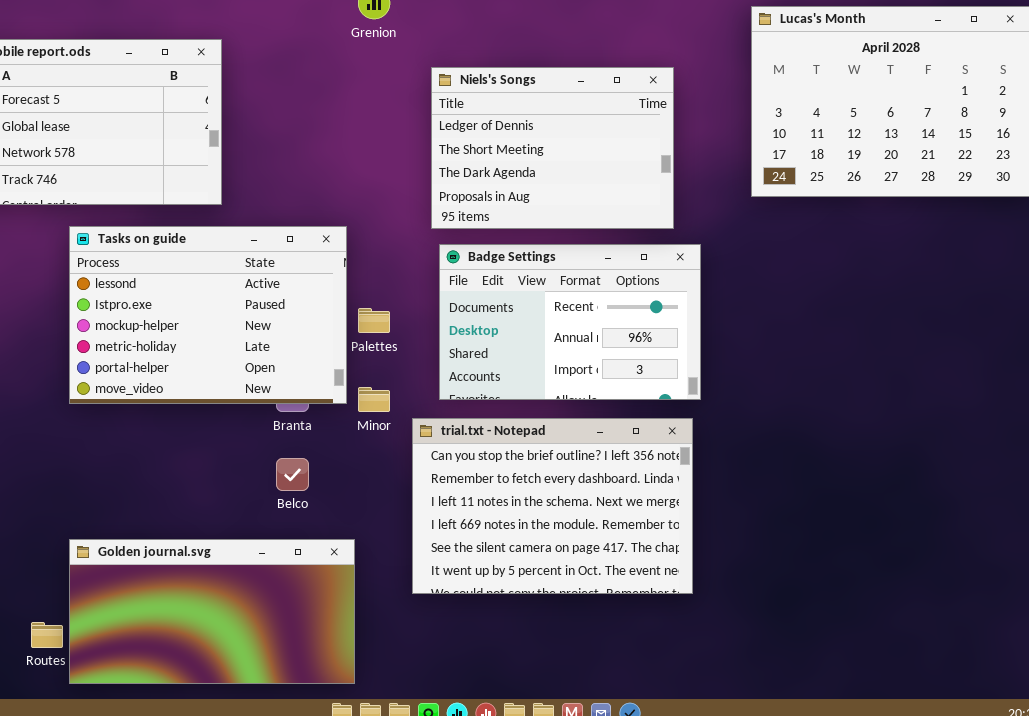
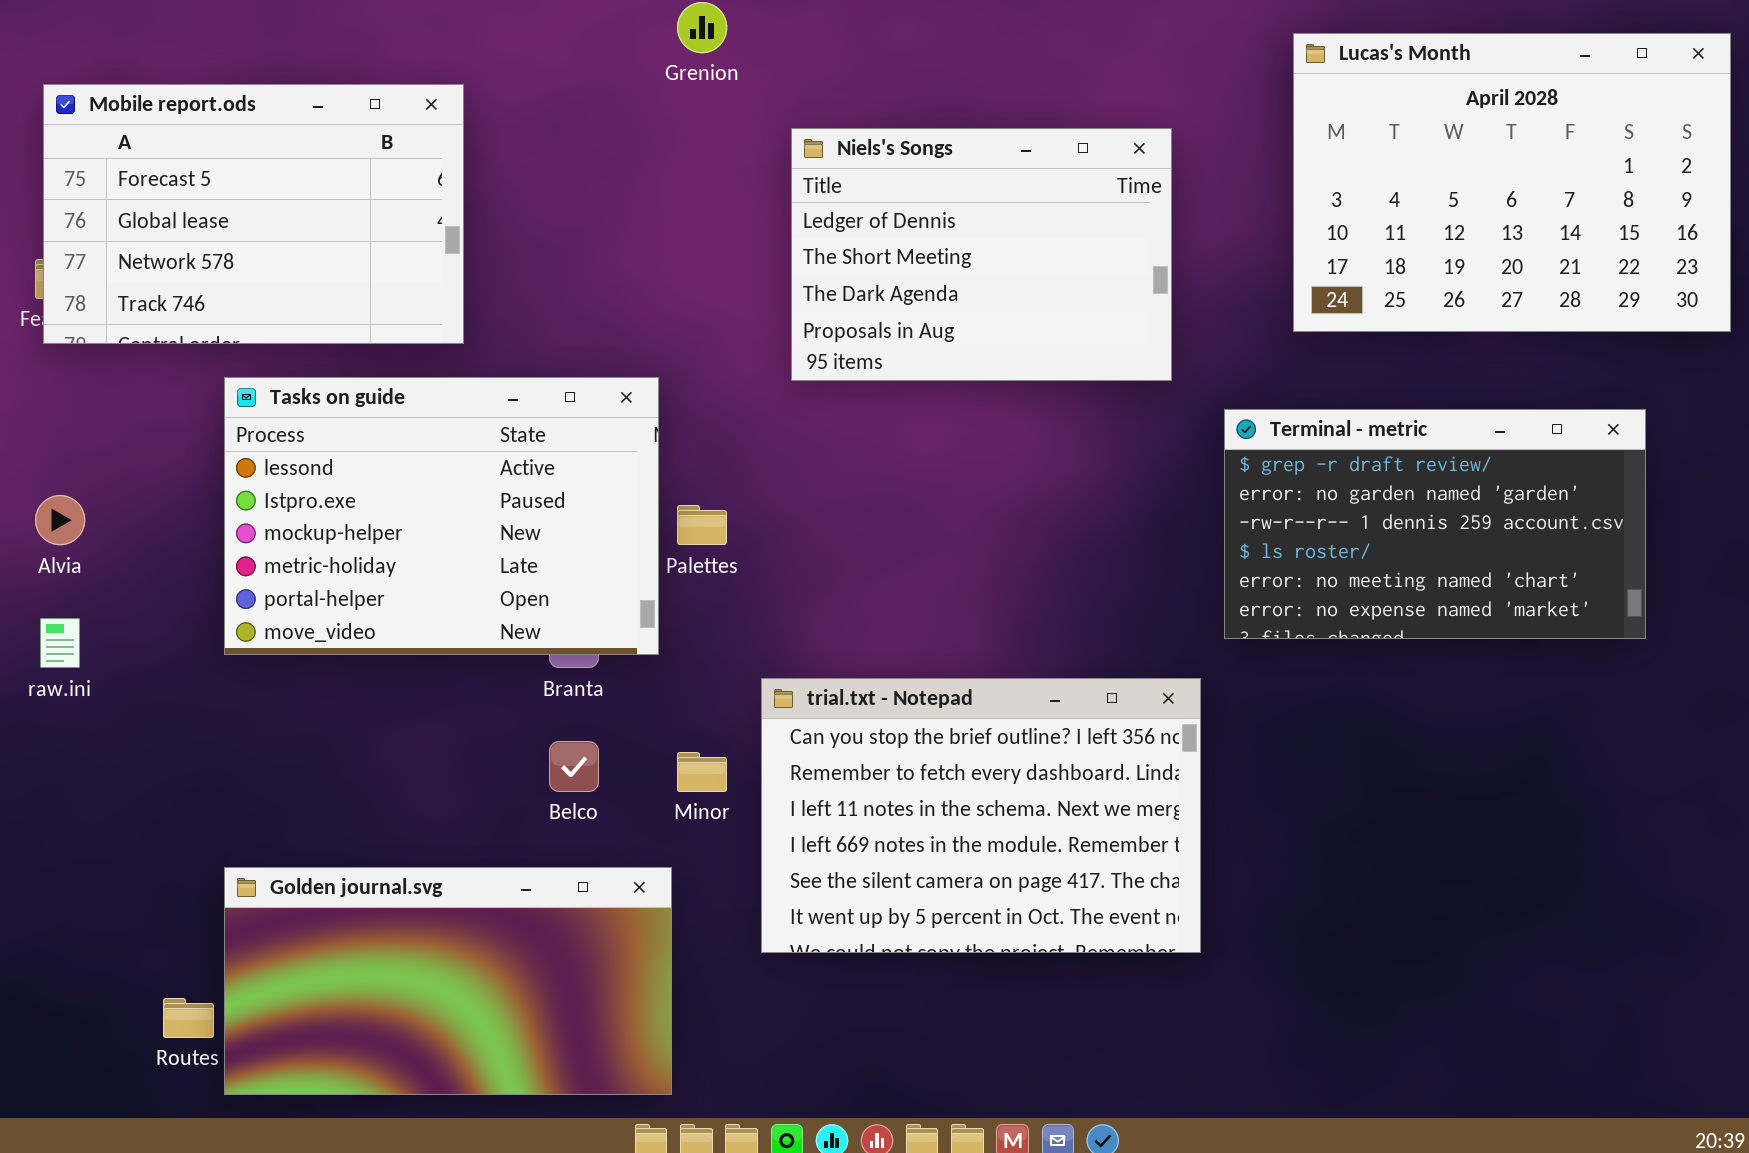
Badge Settings: [439,244,701,400] -> none, closed
Terminal - metric: none -> [1224,409,1646,639], opened
Minor: [358,387,390,412] -> [677,752,727,792], moved

